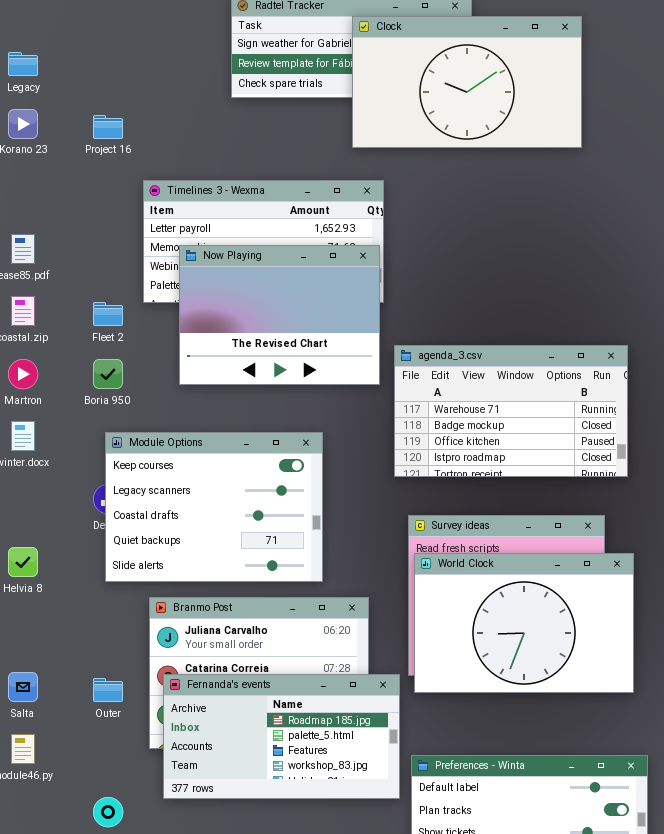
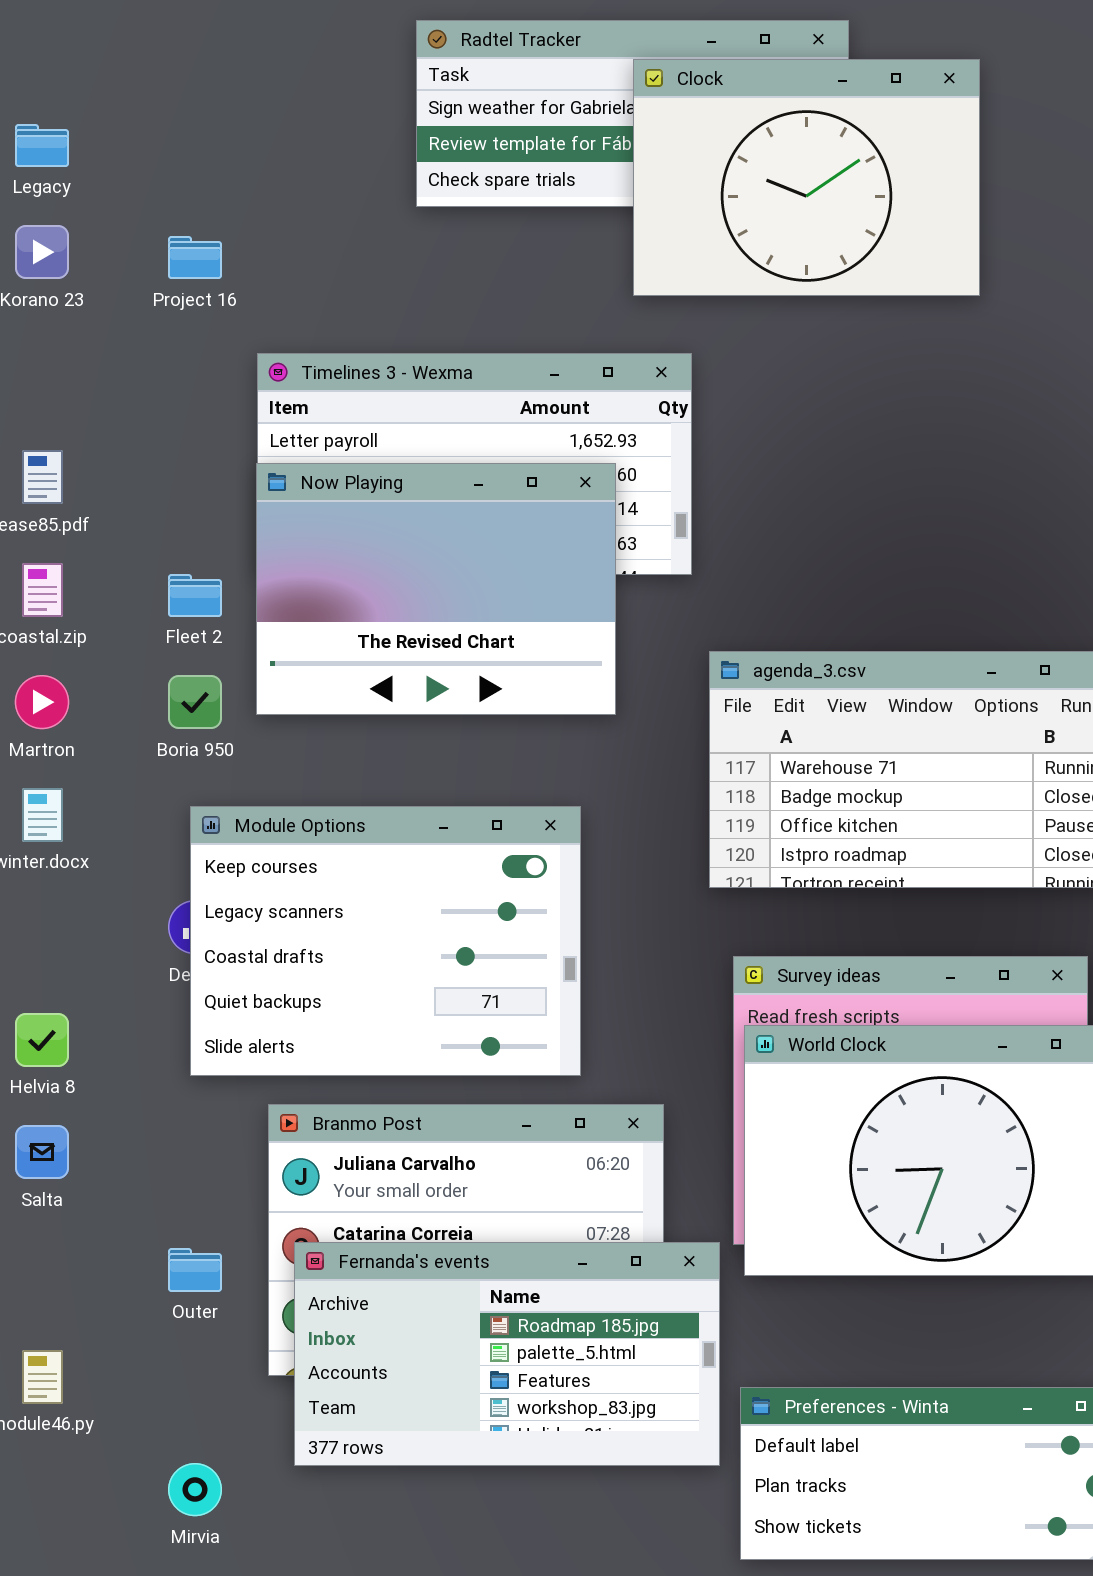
Clock: [352,16,582,148] -> [633,59,980,296], resized
Now Playing: [179,245,380,385] -> [256,463,616,715], moved
Salta: [8,672,38,702] -> [15,1125,69,1179], moved

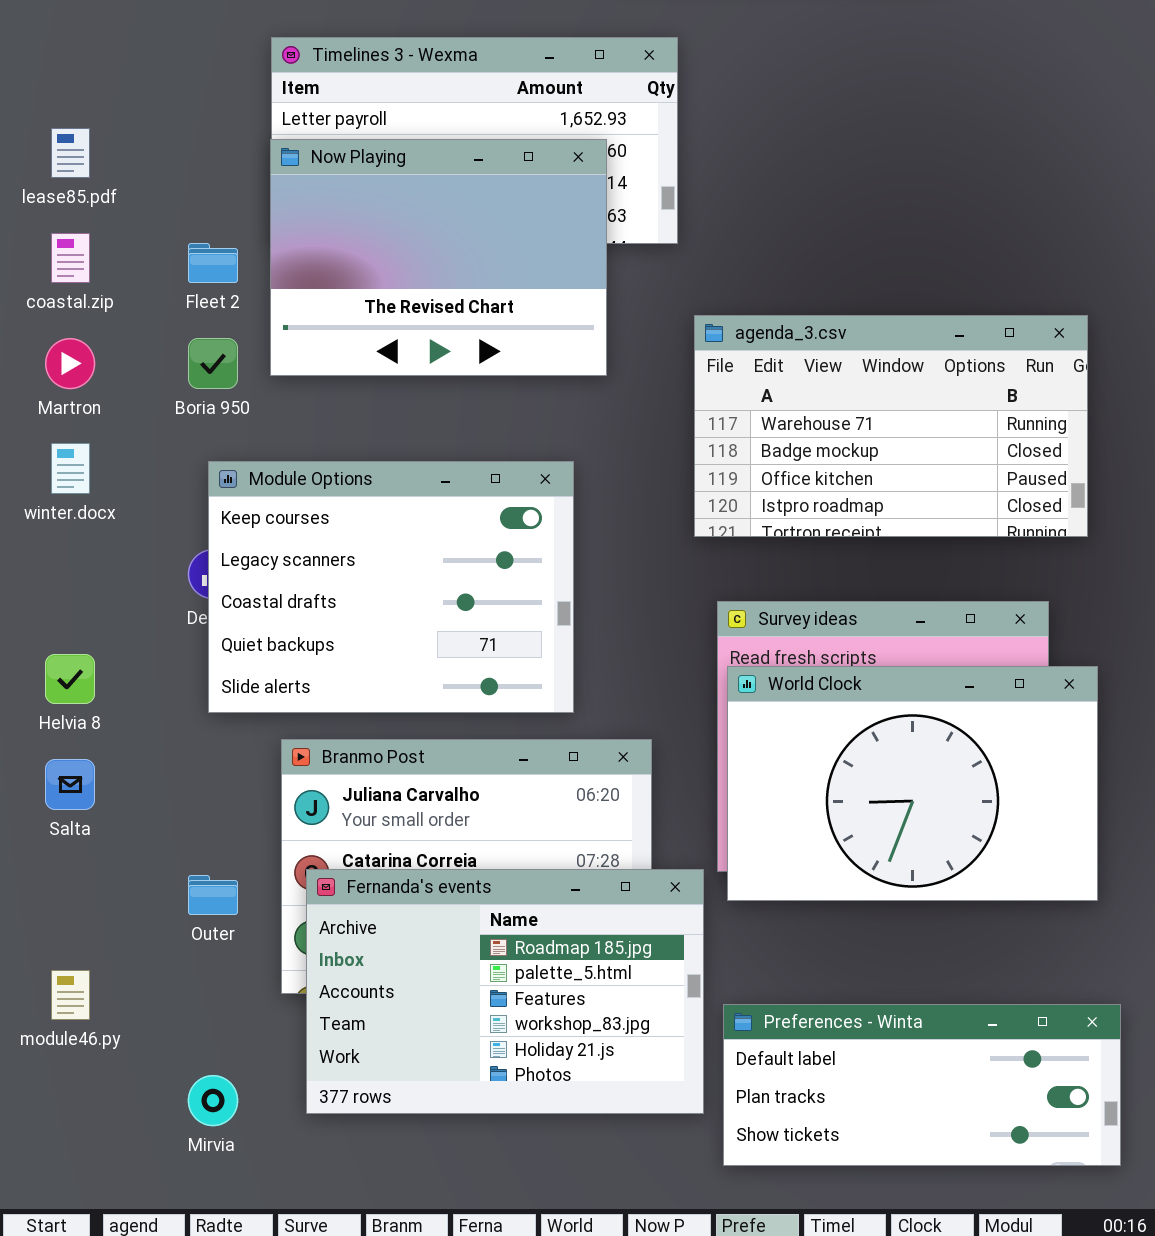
Fernanda's events: [294,1242,720,1466] -> [306,869,704,1114], resized

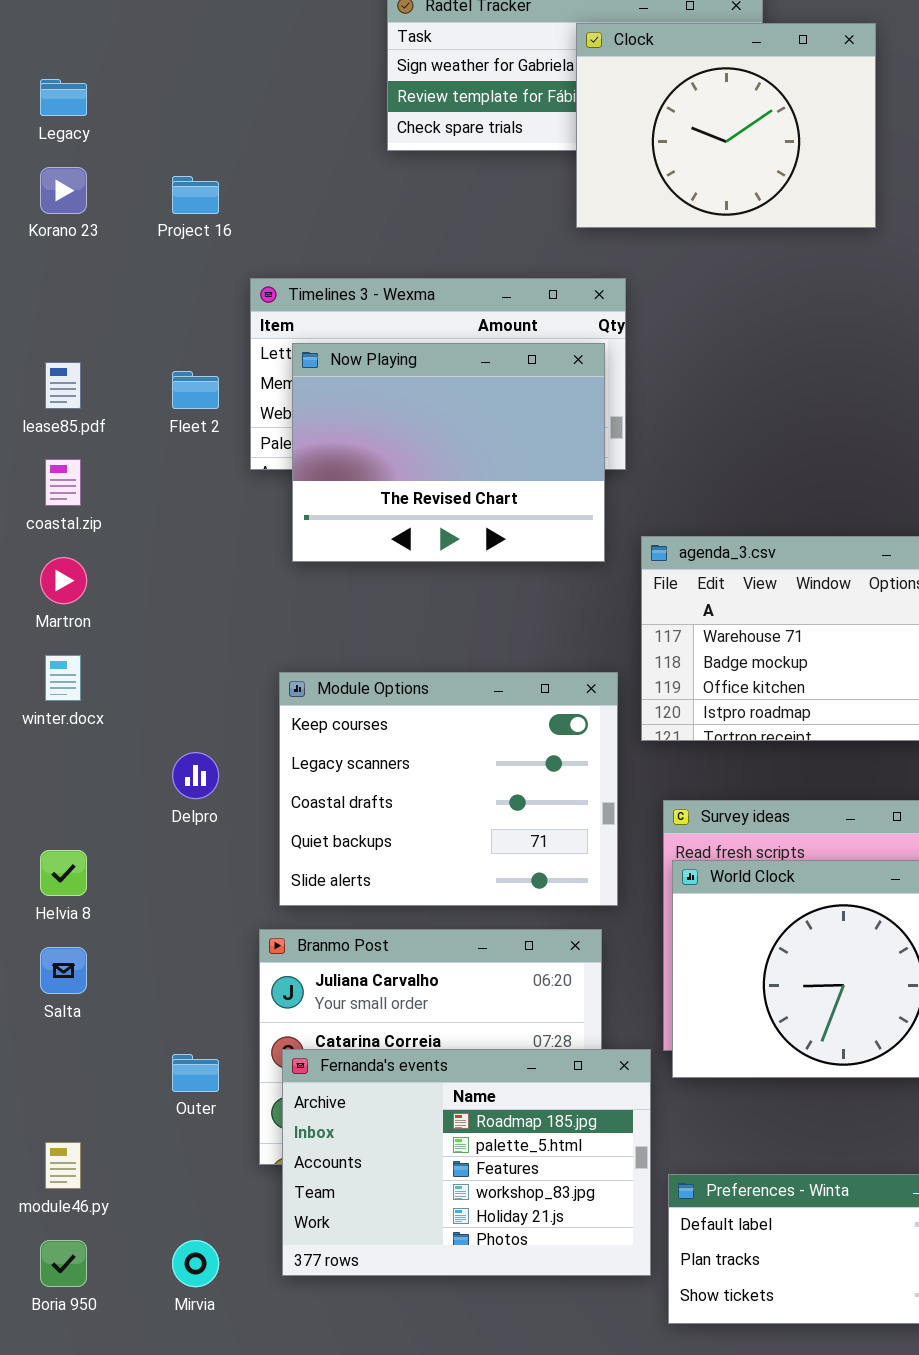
Now Playing: [270,139,607,376] -> [292,343,605,562], moved
Fleet 2: [188,243,238,283] -> [172,371,219,409], moved
Boria 950: [188,338,238,389] -> [40,1240,87,1287], moved
Module Options: [208,461,574,713] -> [279,672,618,906], moved

